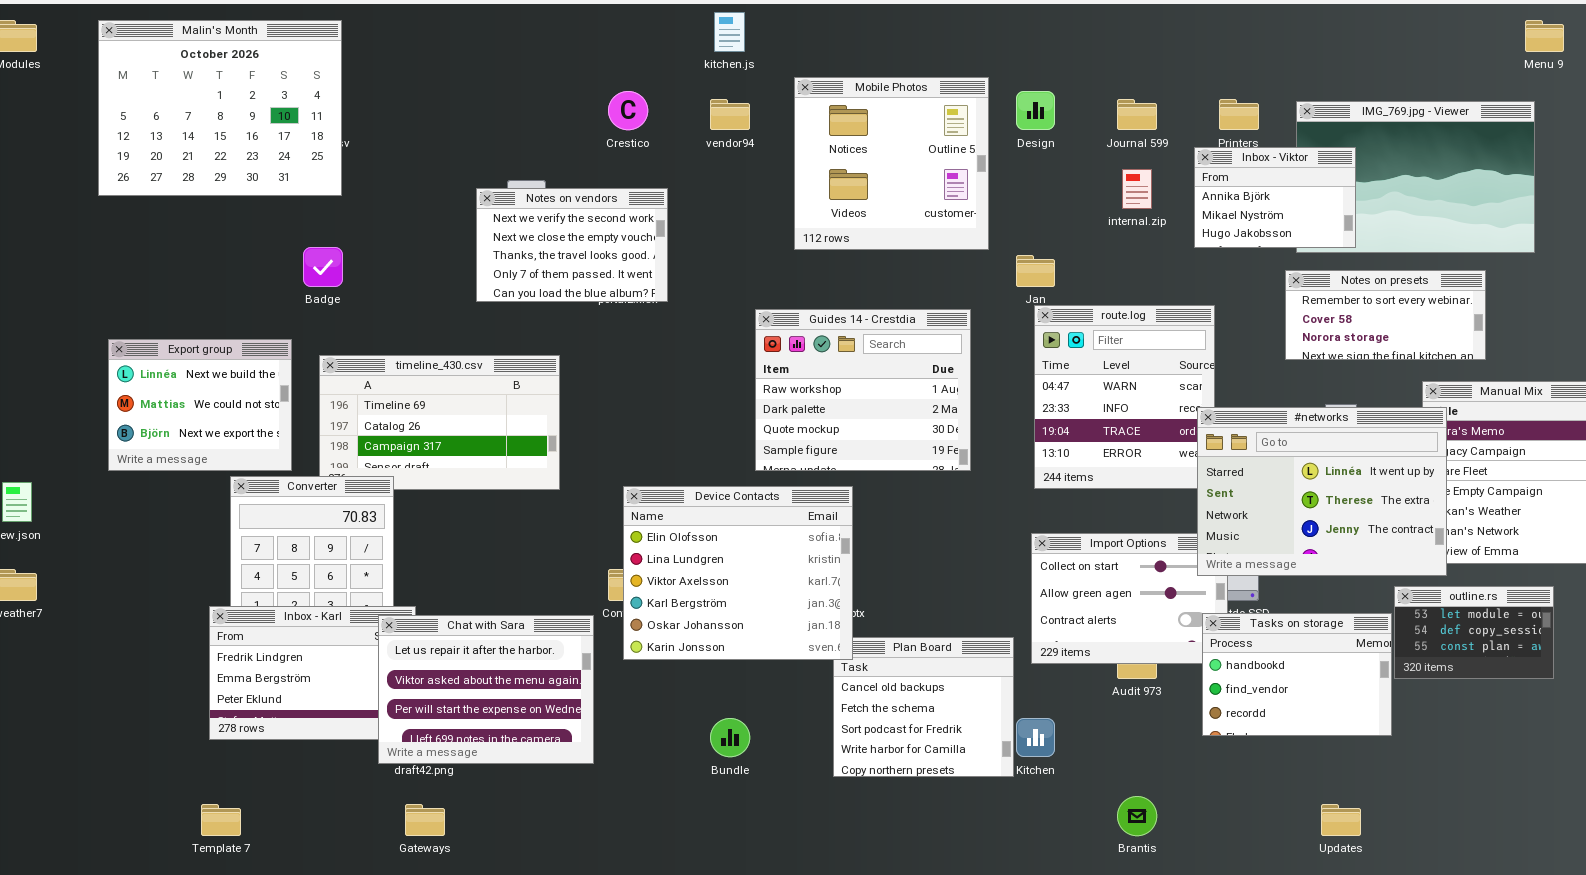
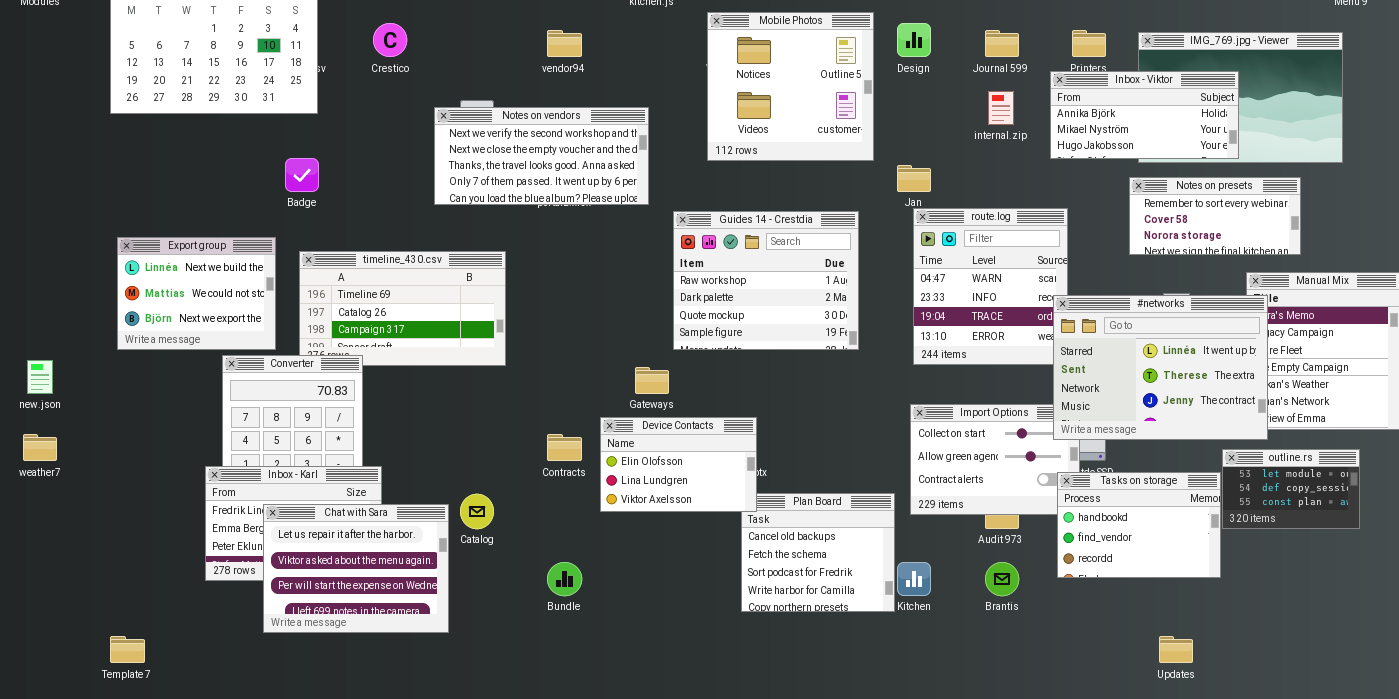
Crestico: [608,91,648,130] -> [373,23,407,57], moved
vendor94: [710,99,750,130] -> [547,30,582,57], moved
Inbox - Viktor: [1194,147,1356,248] -> [1050,71,1239,159], resized
Notes on vendors: [476,188,668,302] -> [434,107,649,205], resized
Device Contacts: [623,486,853,660] -> [600,417,757,512], resized
Chat with Sara: [378,615,594,764] -> [263,504,449,633], moved
Bundle: [710,718,750,757] -> [547,562,582,596], moved
Brantis: [1117,796,1157,836] -> [985,562,1019,596], moved
Template 7: [201,804,241,836] -> [110,636,145,663], moved
Gateways: [405,804,445,836] -> [635,367,669,394], moved

